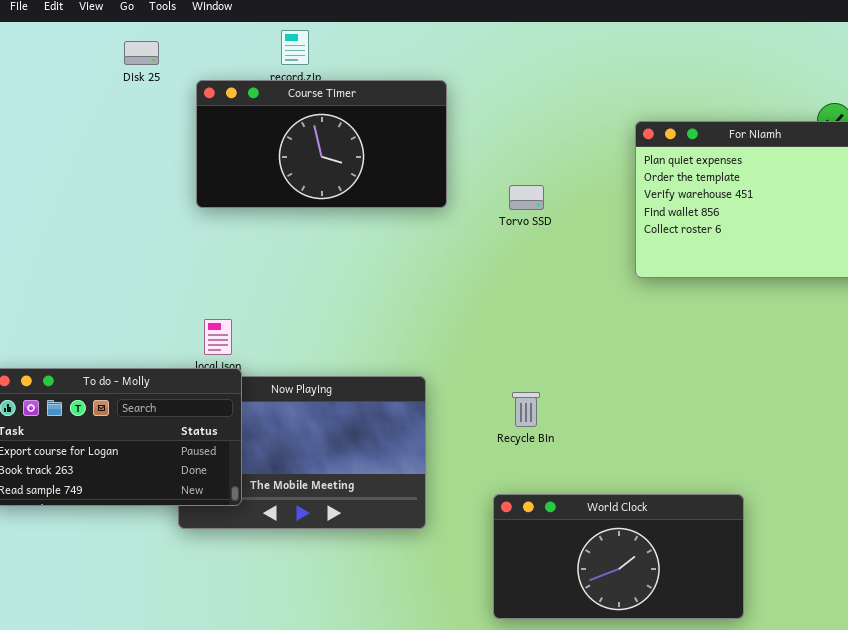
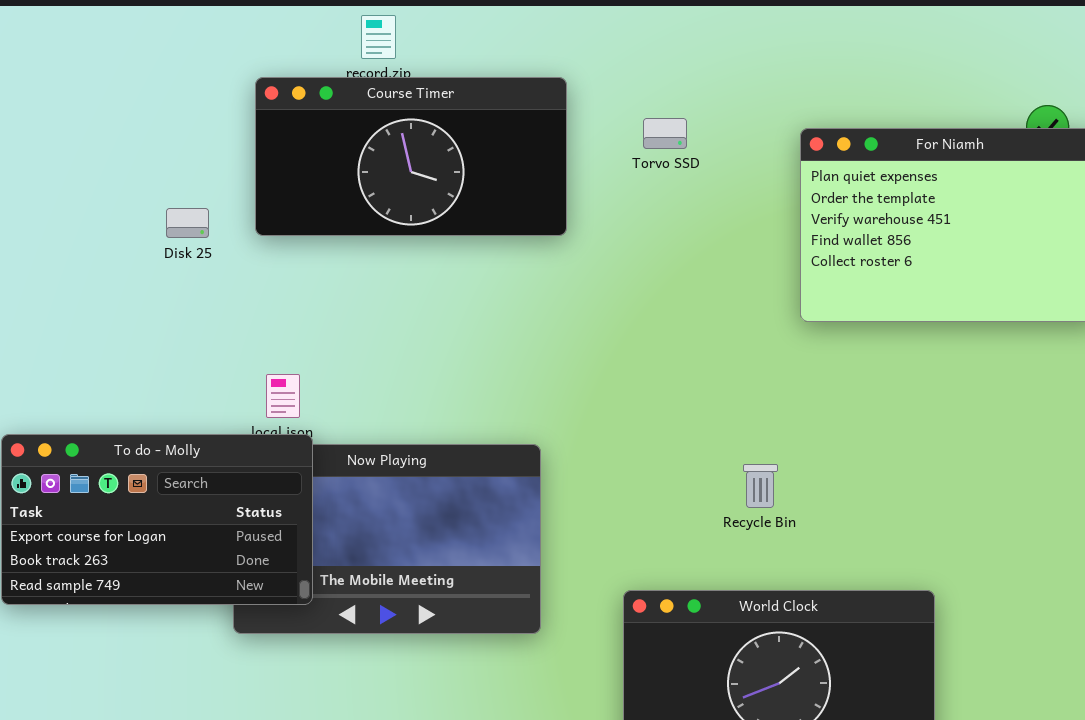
Disk 25: [124,41,159,65] -> [166,208,209,238], moved
Torvo SSD: [509,185,544,210] -> [643,118,687,149], moved
Recycle Bin: [512,392,540,427] -> [743,464,778,508], moved

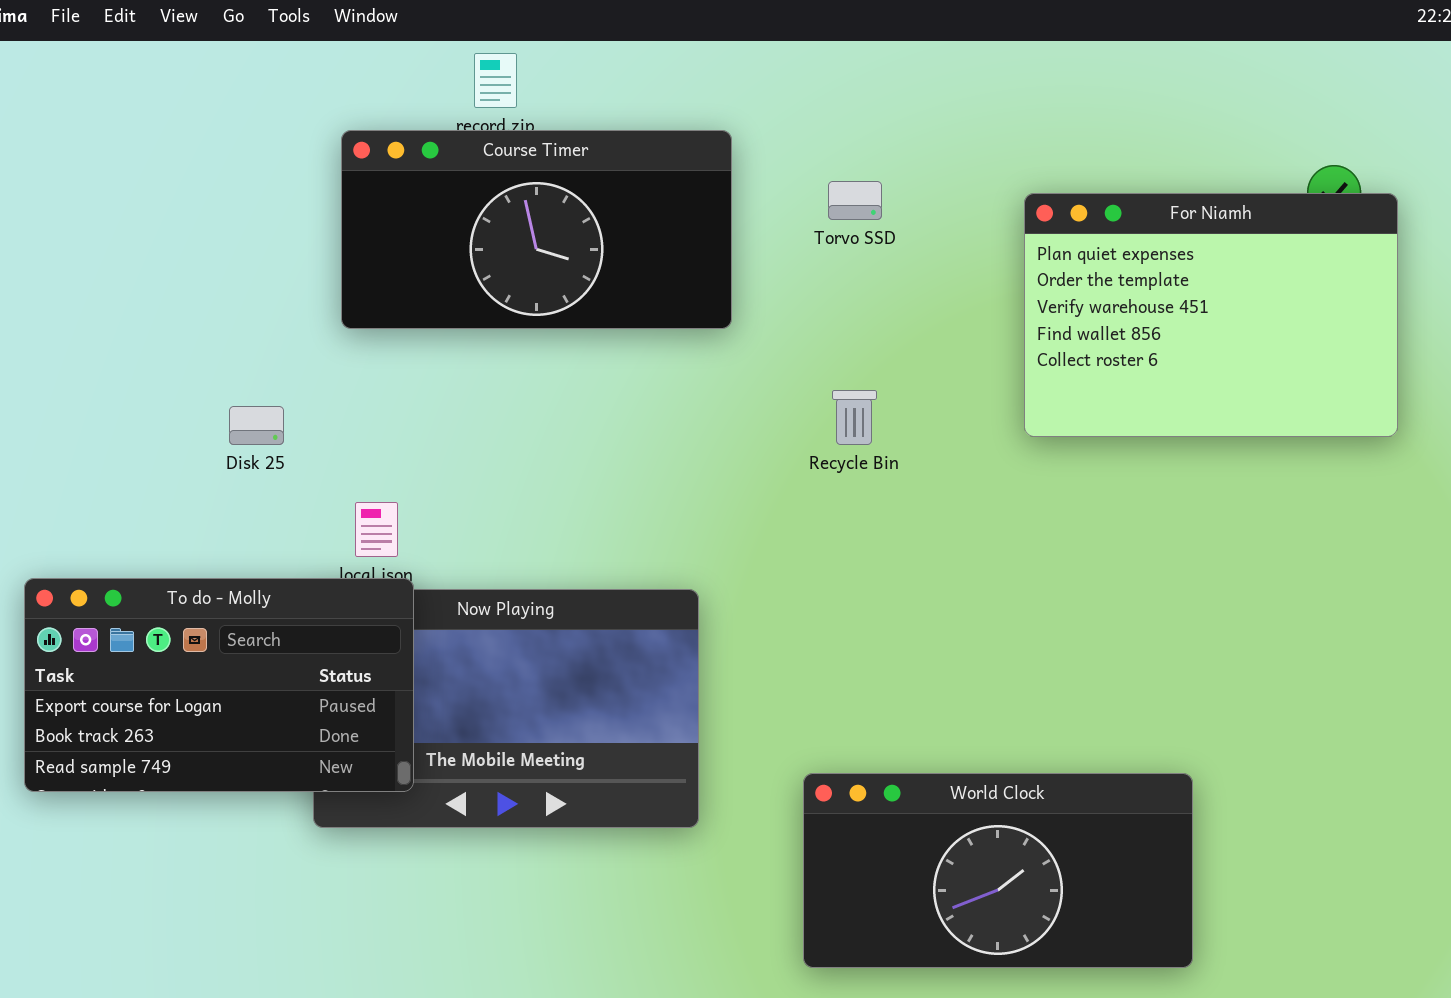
Disk 25: [166,208,209,238] -> [229,406,284,445], moved
Recycle Bin: [743,464,778,508] -> [832,390,877,445], moved

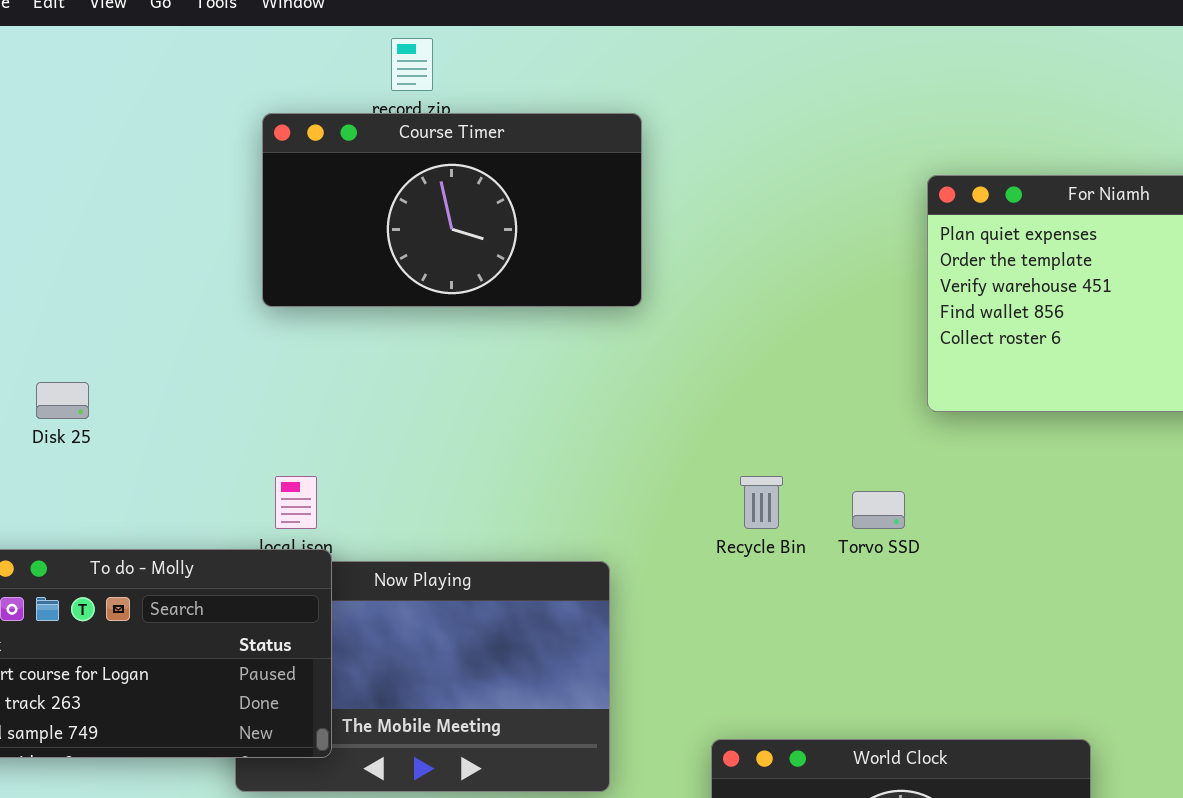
Torvo SSD: [828,181,882,220] -> [852,491,905,529], moved
Recycle Bin: [832,390,877,445] -> [740,476,783,529], moved
Disk 25: [229,406,284,445] -> [36,382,89,419], moved

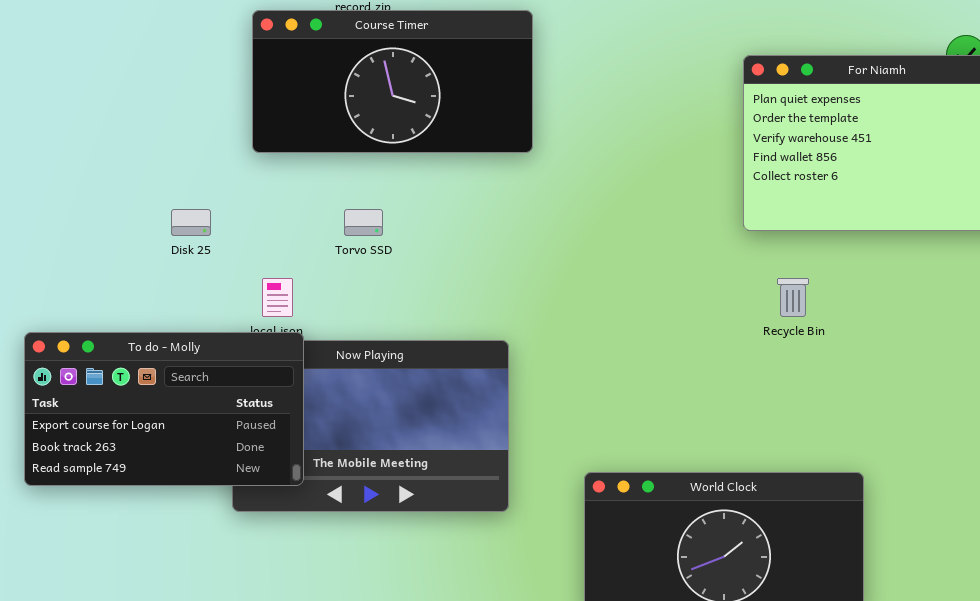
Disk 25: [36,382,89,419] -> [171,209,211,236], moved
Recycle Bin: [740,476,783,529] -> [777,278,809,317], moved
Torvo SSD: [852,491,905,529] -> [344,209,383,236], moved

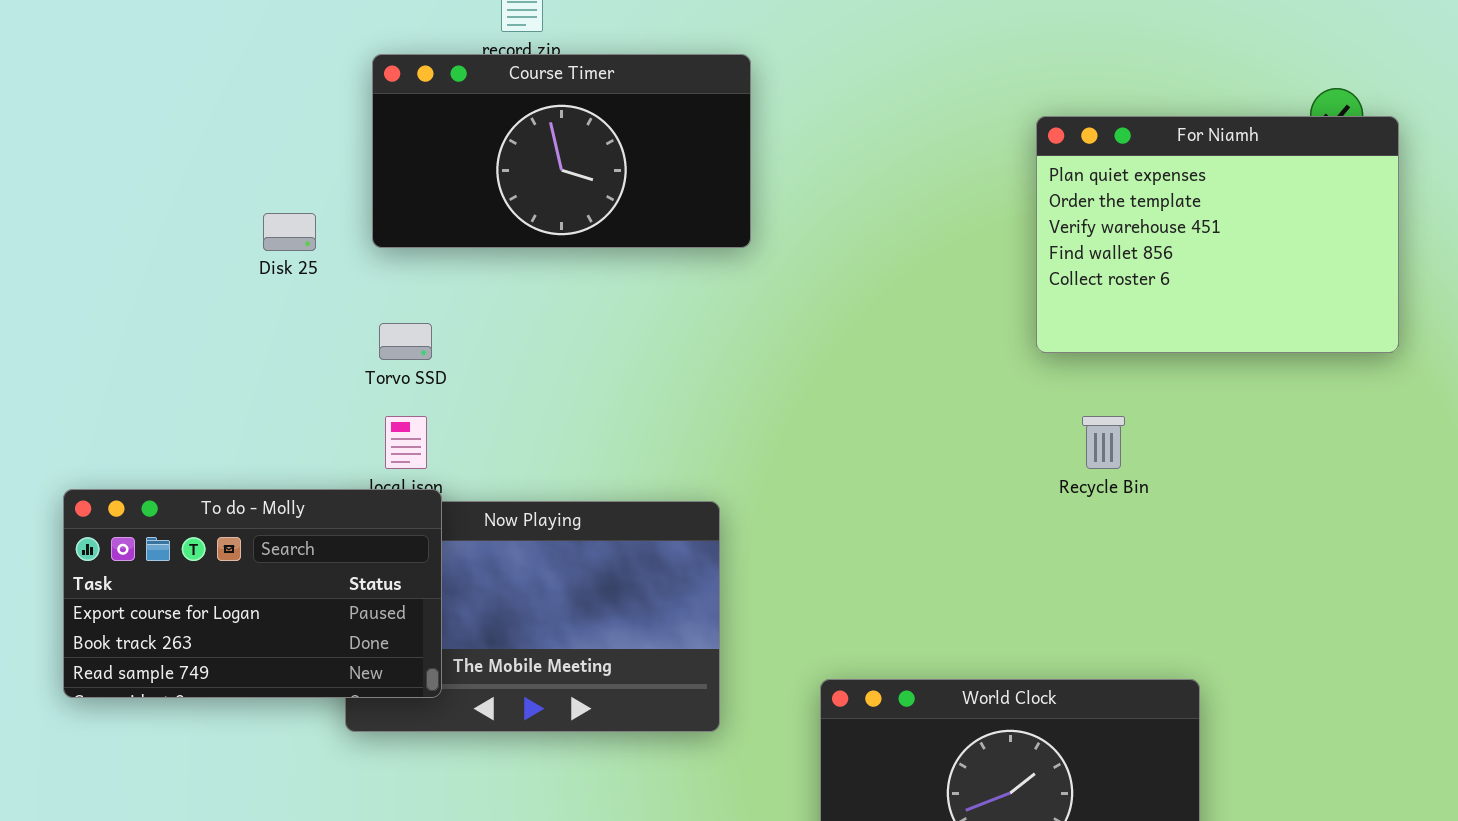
Disk 25: [171,209,211,236] -> [263,213,316,251], moved
Torvo SSD: [344,209,383,236] -> [379,323,432,360], moved

